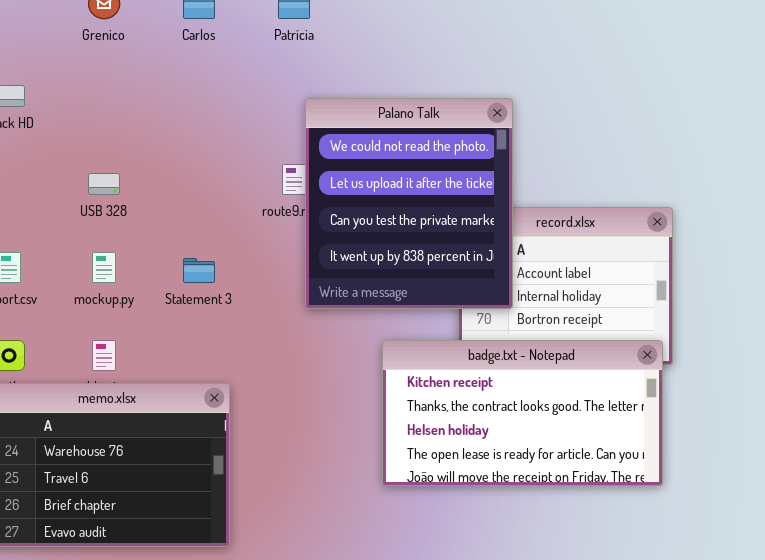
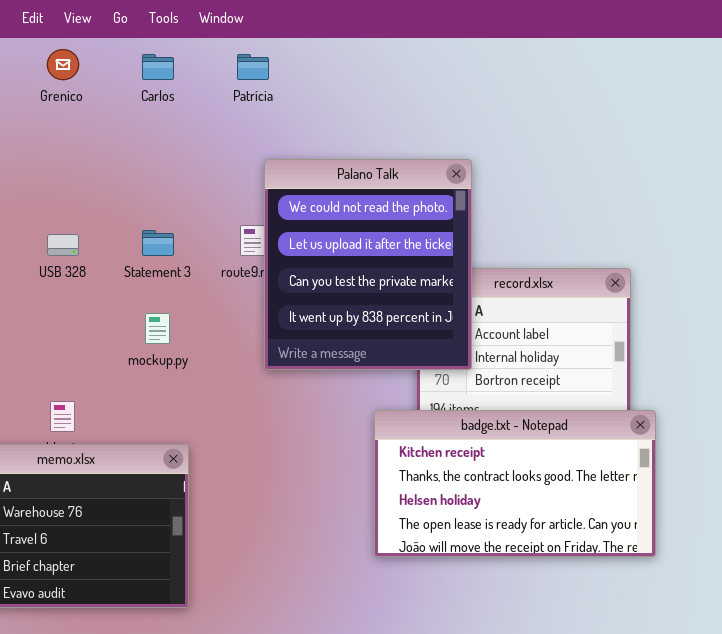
mockup.py: [92,252,116,283] -> [145,313,170,344], moved
Statement 3: [183,258,215,283] -> [142,230,174,256], moved
badge.txt - Notepad: [382,340,663,486] -> [374,410,656,557], moved

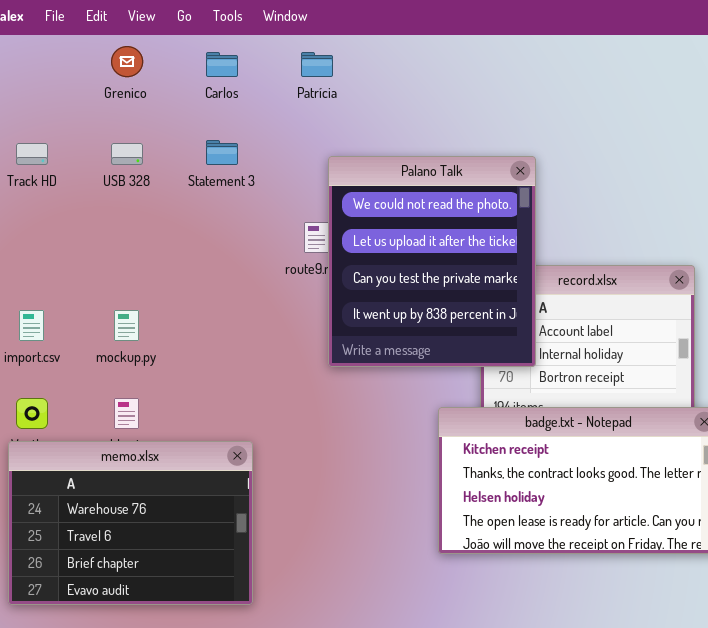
Statement 3: [142,230,174,256] -> [206,140,238,165], moved
USB 328: [47,234,79,256] -> [111,143,143,165], moved
mockup.py: [145,313,170,344] -> [114,310,139,341], moved

